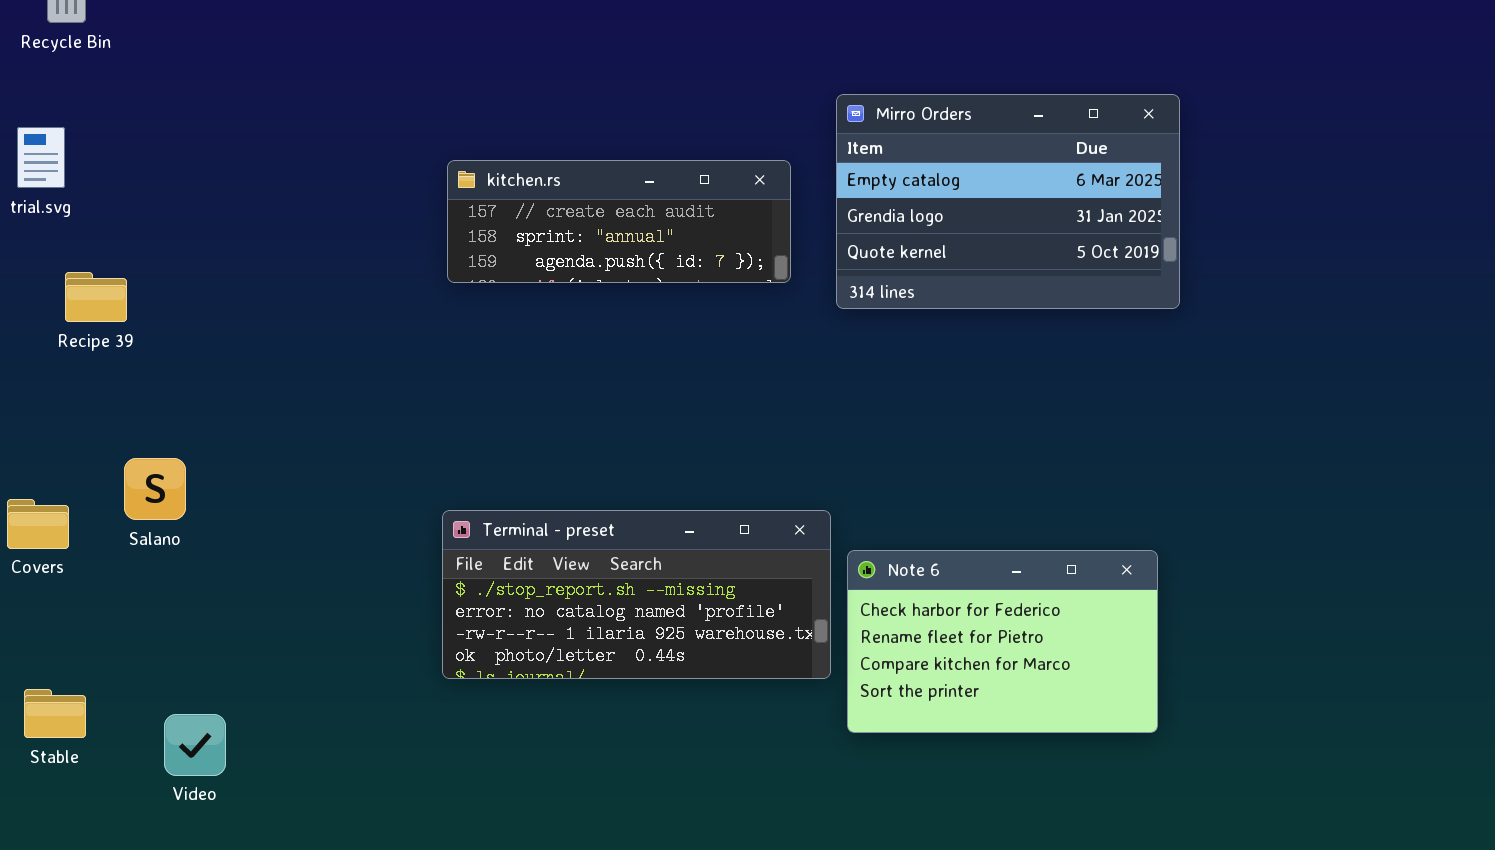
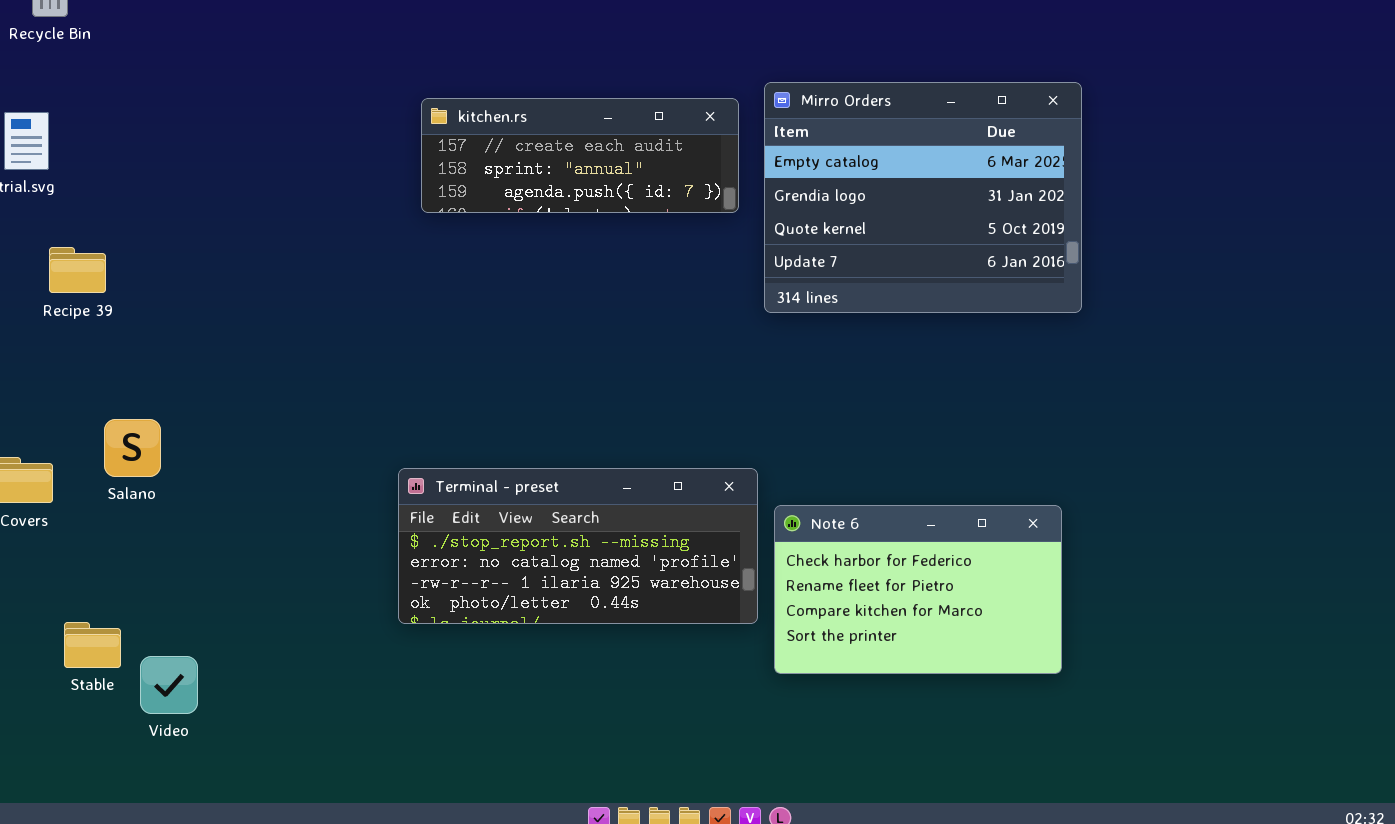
Mirro Orders: [836,94,1180,309] -> [764,82,1082,313], resized
kitchen.rs: [447,160,791,283] -> [421,98,739,213], moved
Stable: [24,689,86,738] -> [64,622,121,668], moved

